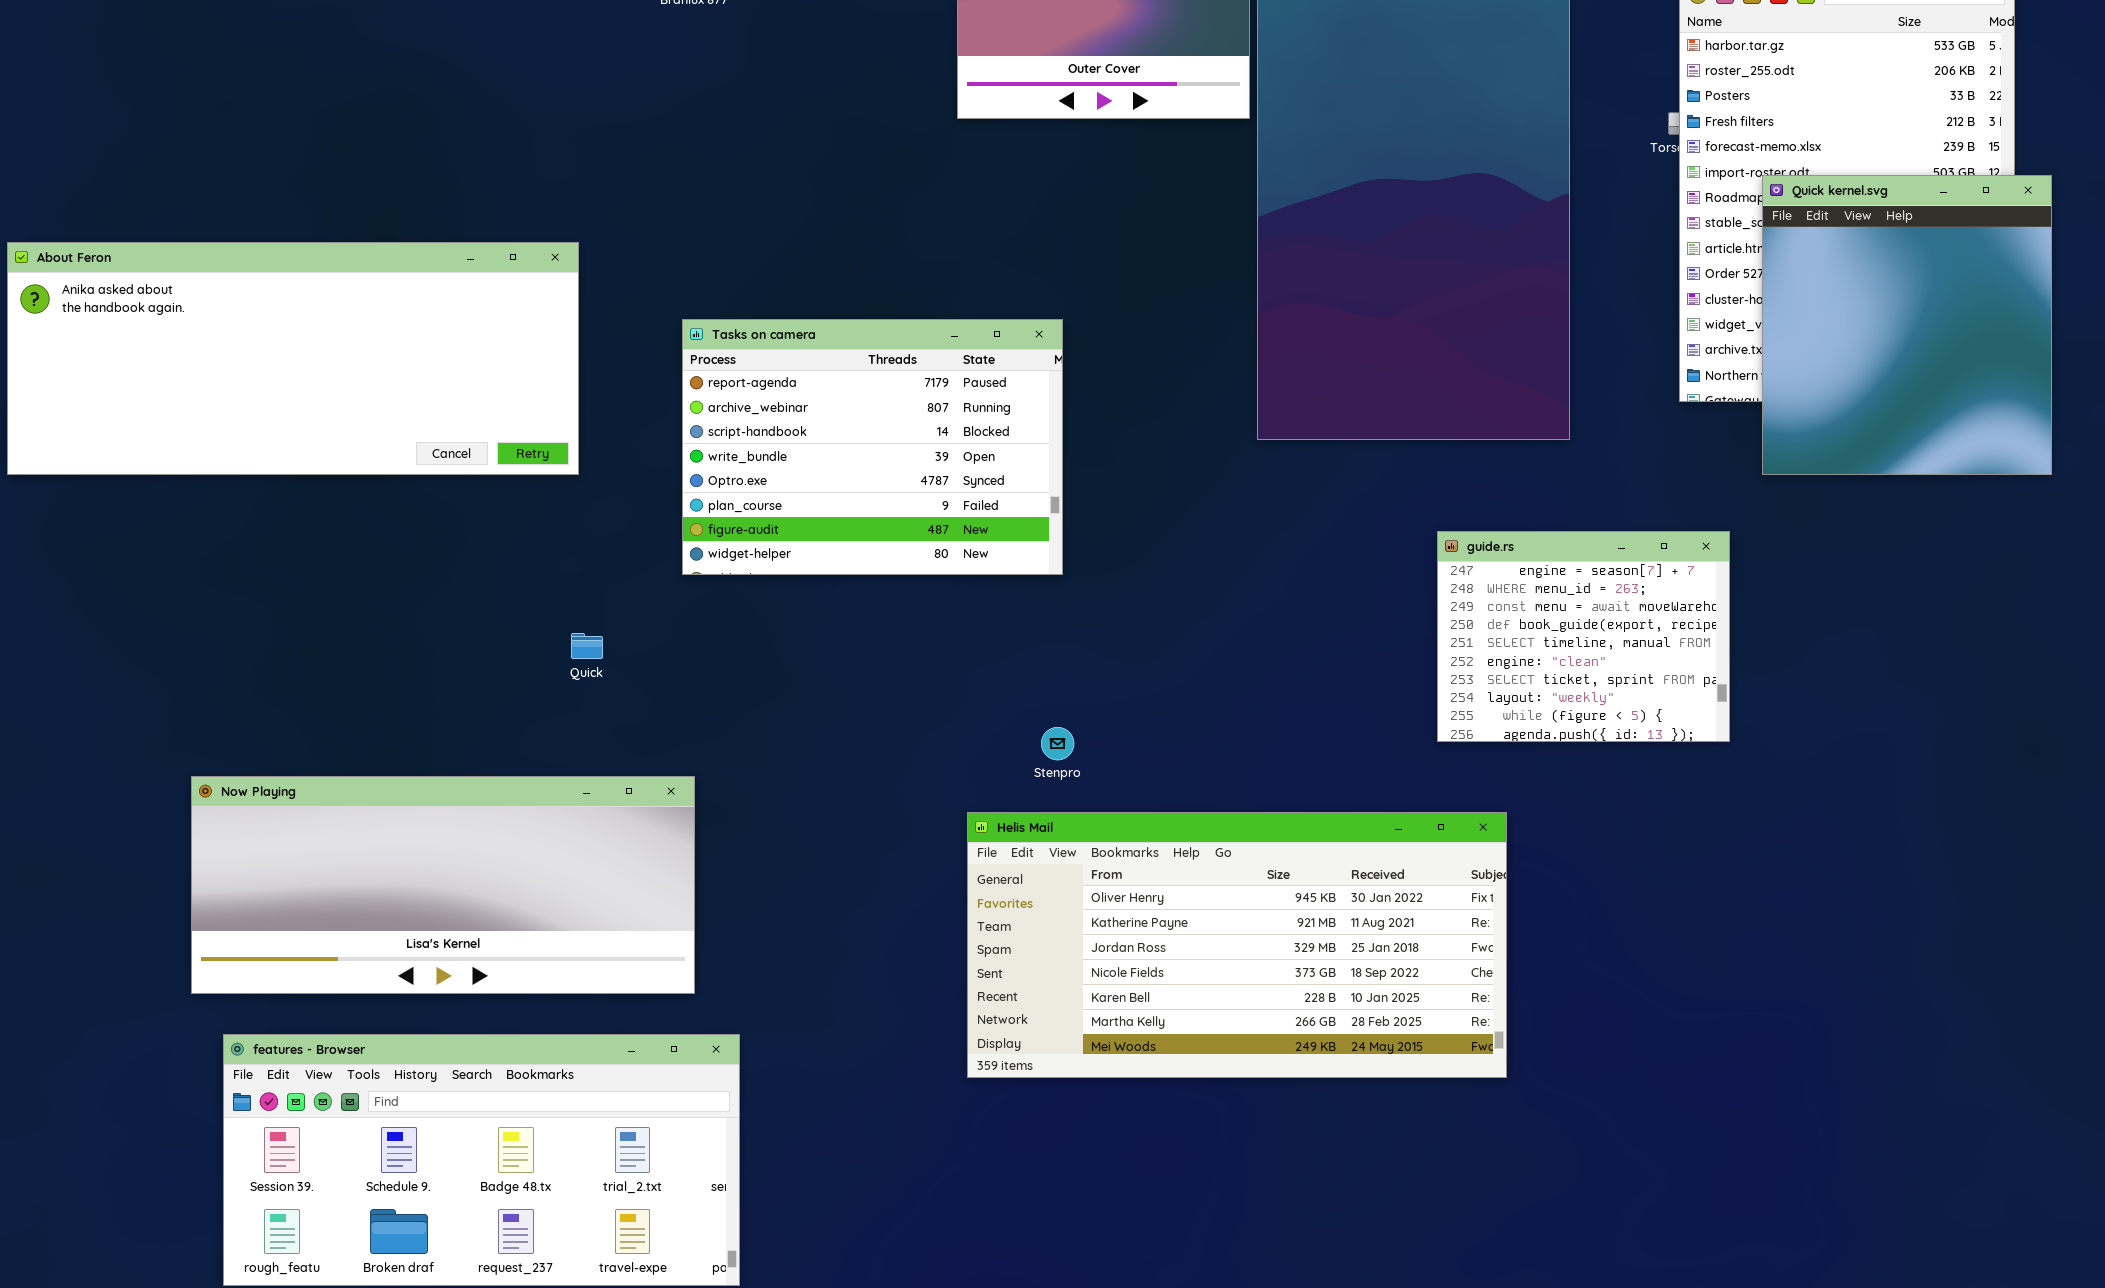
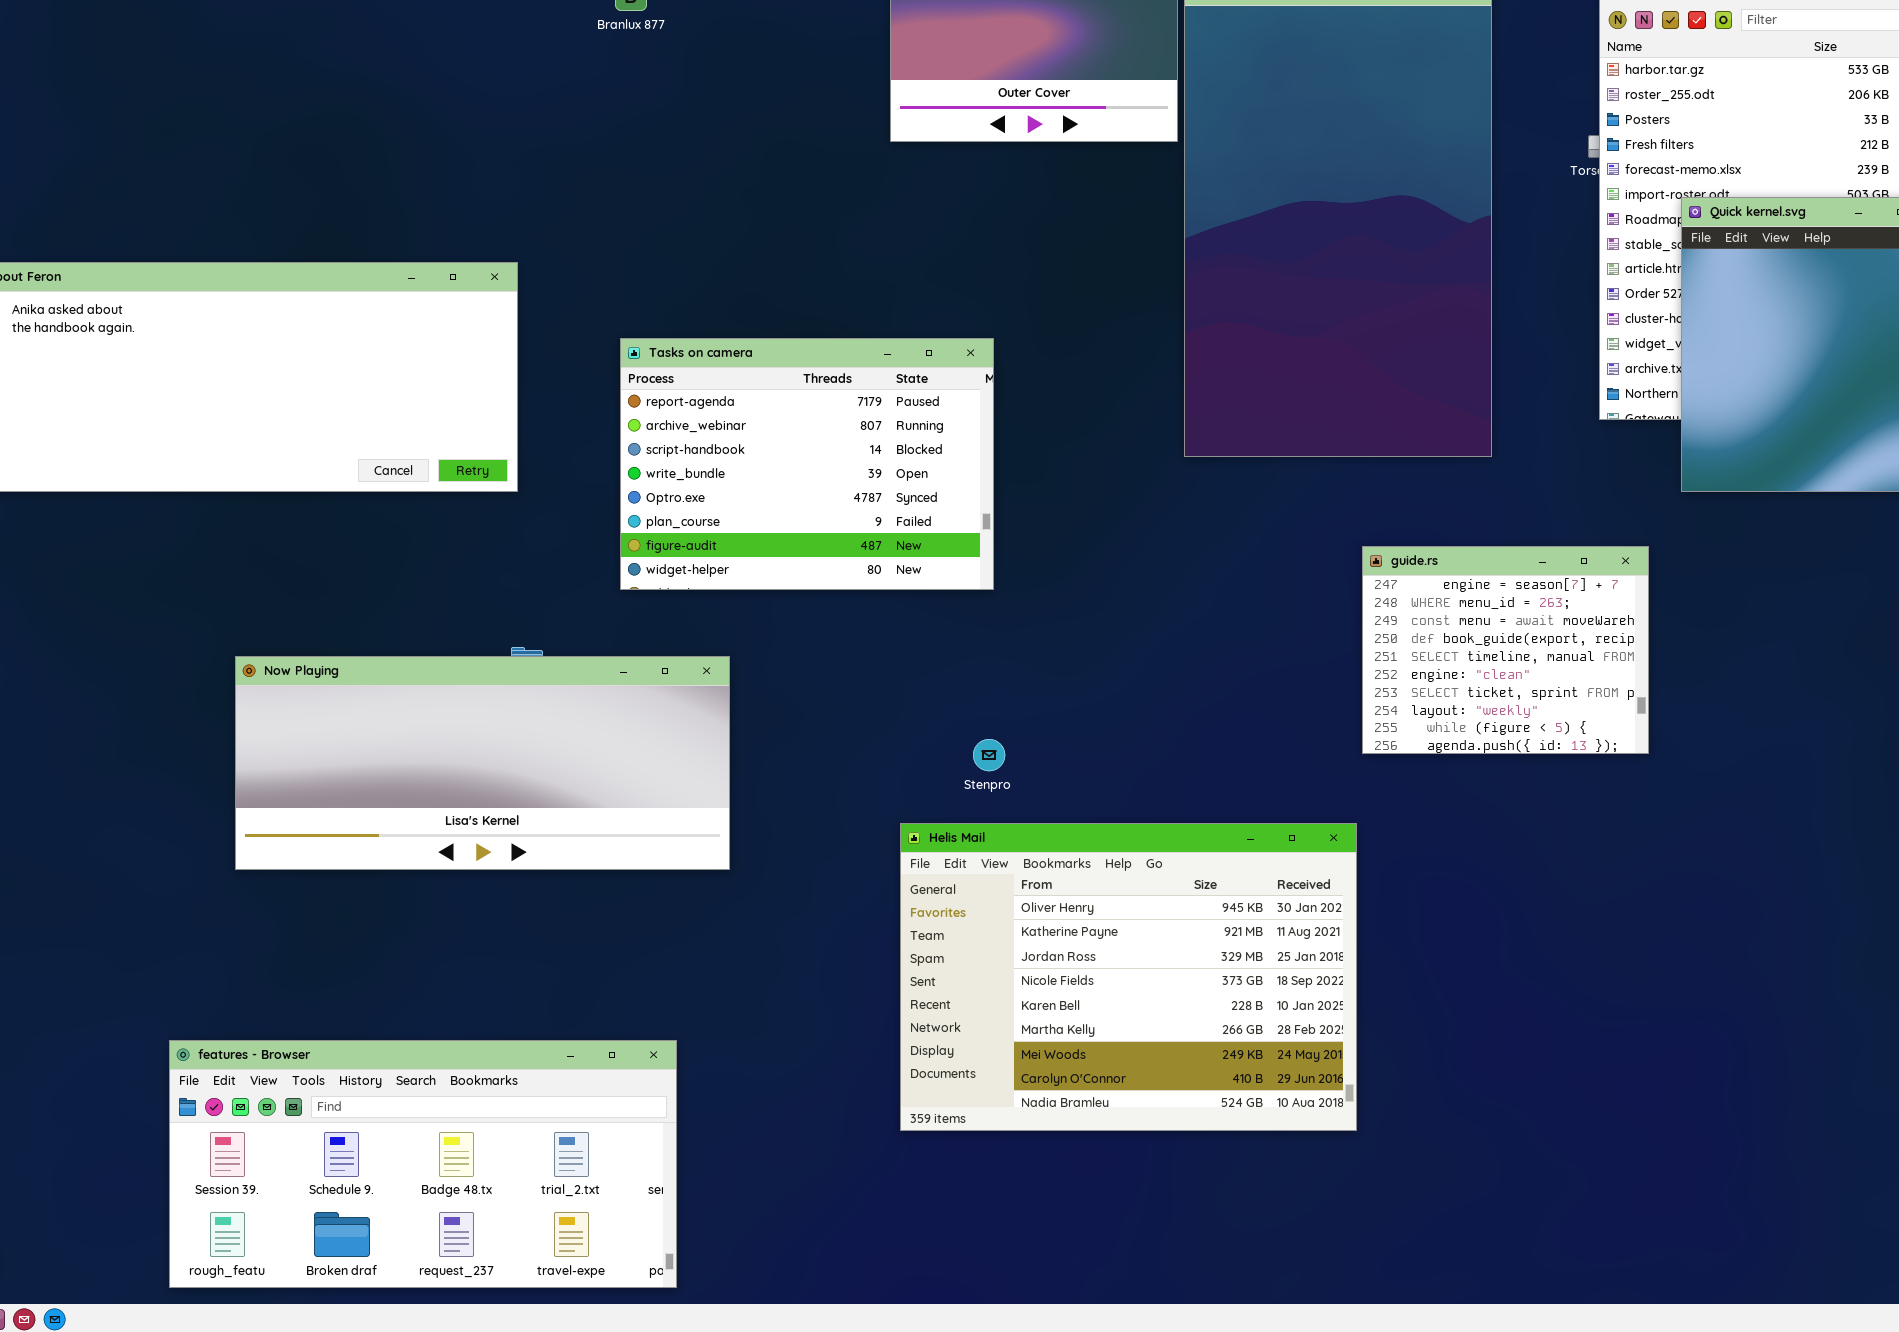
Now Playing: [191,776,695,994] -> [235,656,730,870], moved
Helis Mail: [967,812,1507,1078] -> [900,823,1357,1131], resized

